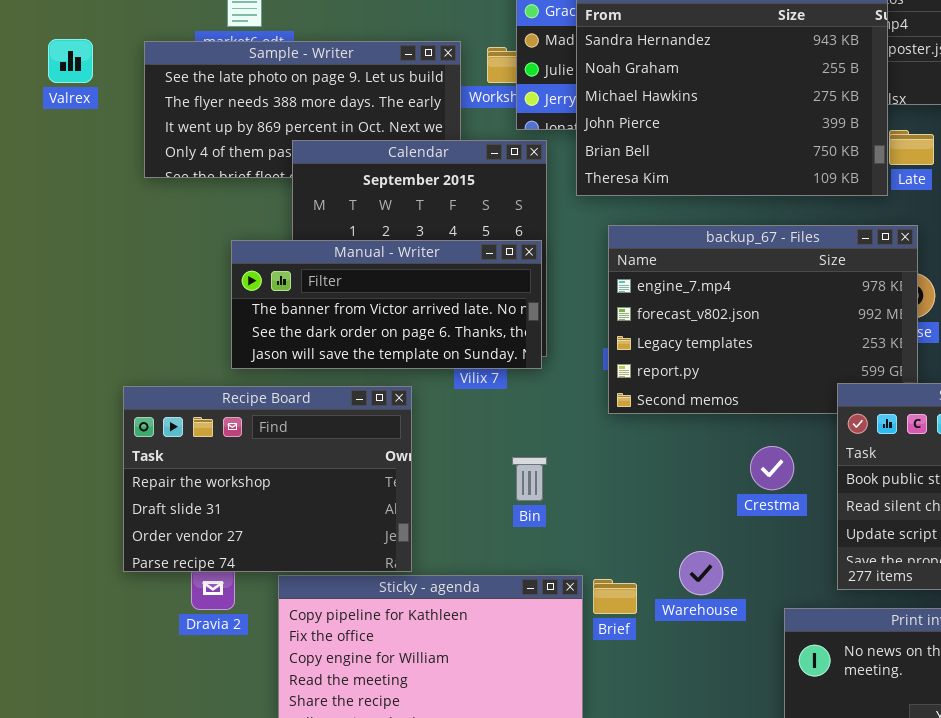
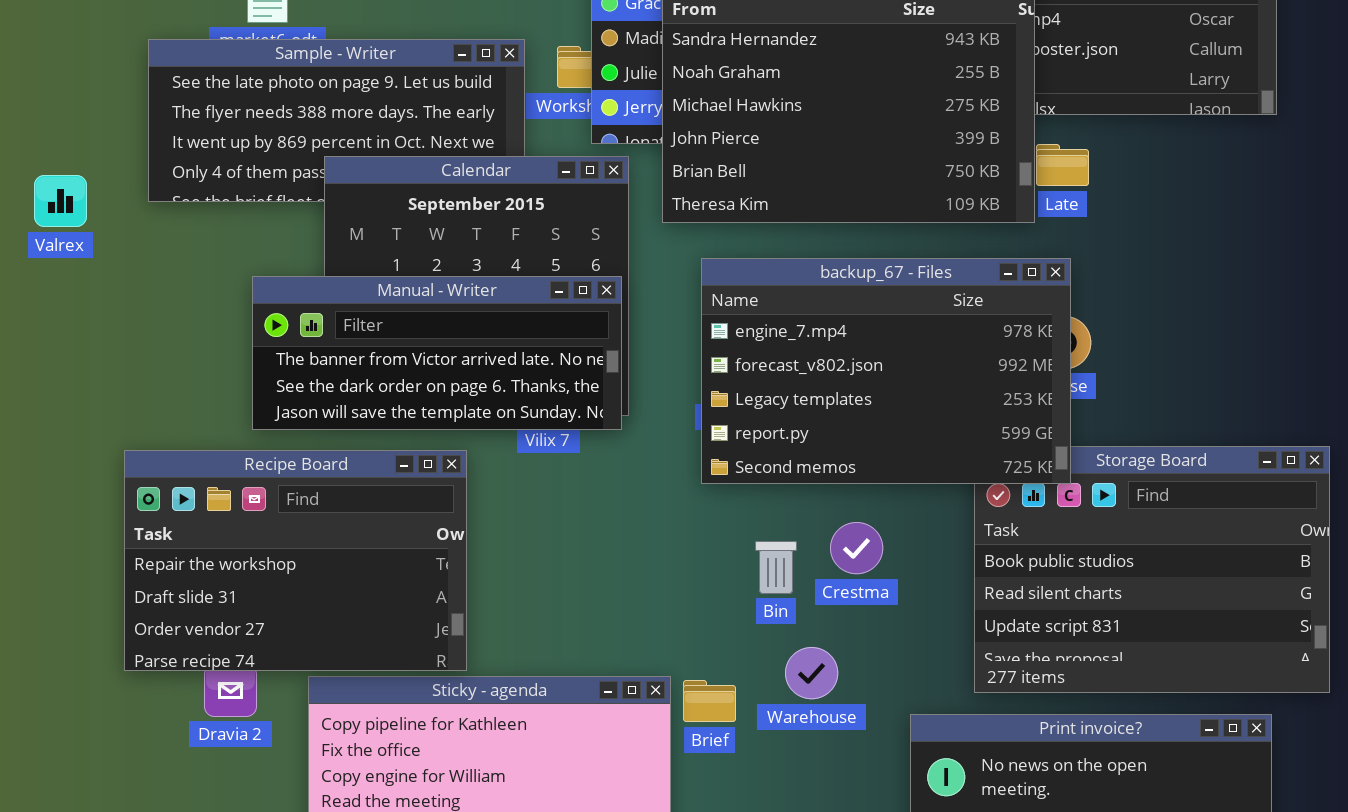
Valrex: [48,39,93,83] -> [34,175,87,227], moved
backup_67 - Files: [608,225,918,414] -> [701,258,1071,484], raised
Crestma: [750,446,794,490] -> [830,522,883,574], moved
Bin: [512,457,547,501] -> [755,541,797,594], moved

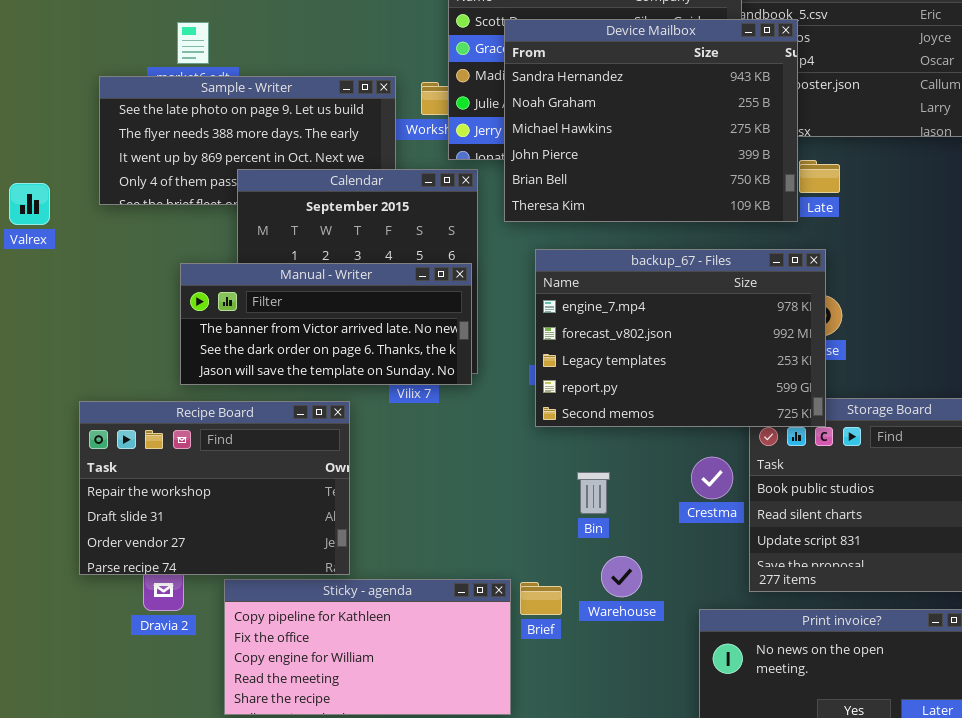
Crestma: [830,522,883,574] -> [691,457,733,499], moved

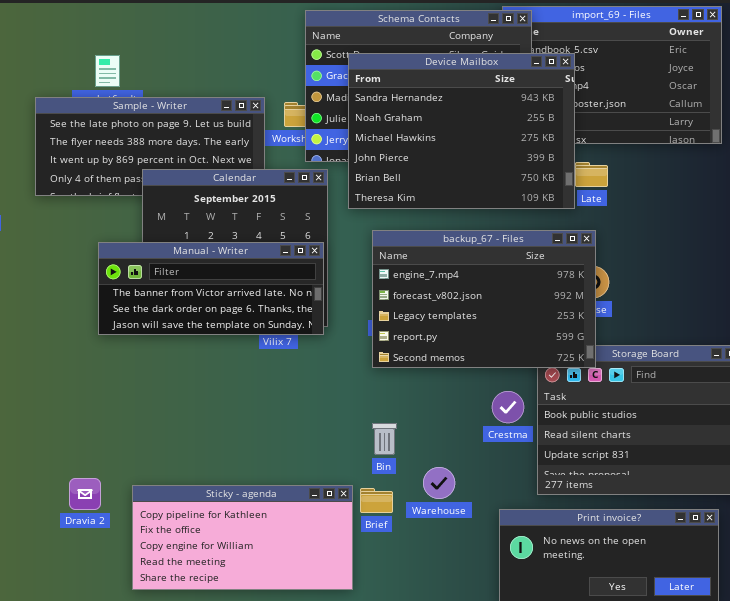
Recipe Board: [79,401,350,575] -> none, closed
Bin: [577,472,610,514] -> [372,423,397,455], moved

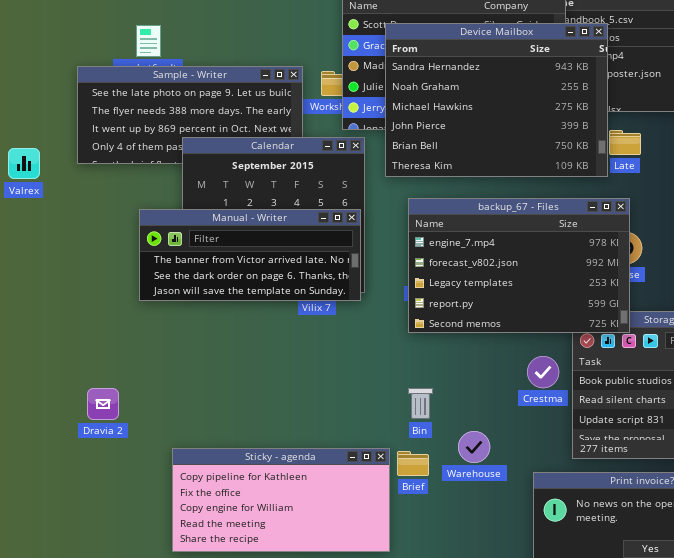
Dravia 2: [69,478,101,510] -> [87,388,119,420], moved

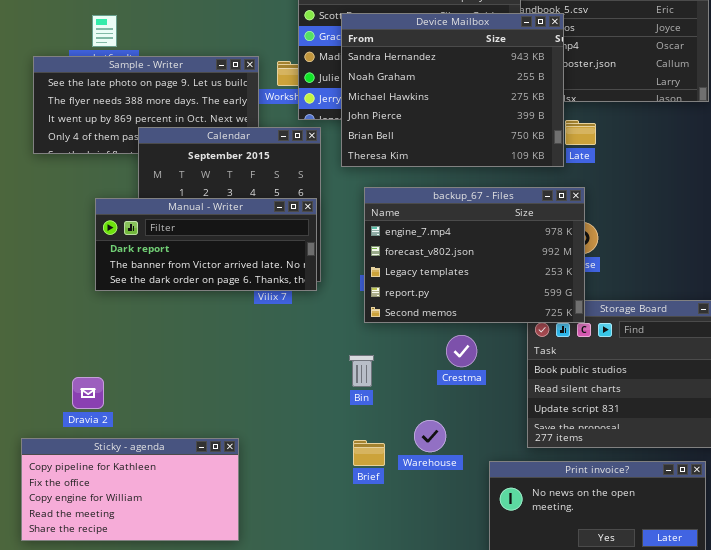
Manual - Writer: [139,209,361,301] -> [95,198,317,291], scrolled up 1 row
Crestma: [527,356,559,388] -> [446,335,477,367], moved
Bin: [408,388,433,419] -> [349,355,374,387], moved
Dravia 2: [87,388,119,420] -> [72,377,104,409], moved
Sticky - agenda: [172,448,390,552] -> [21,438,239,541], moved

